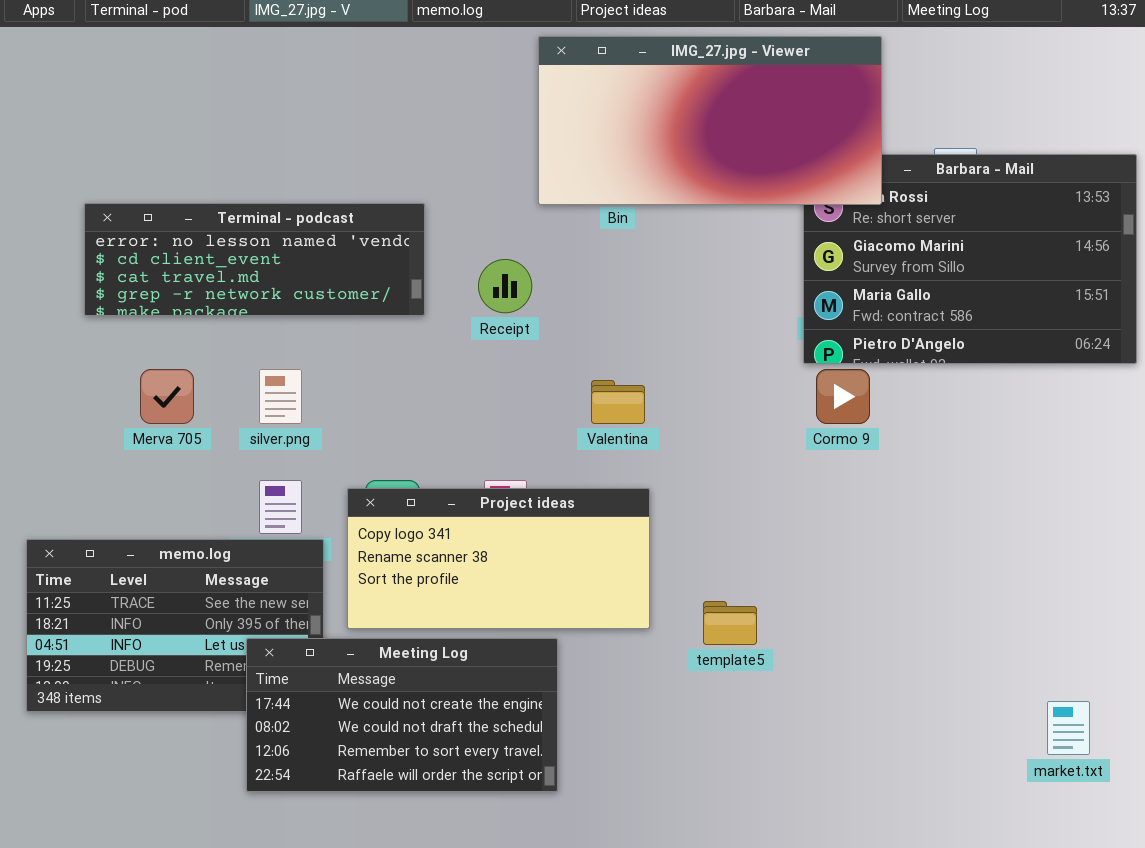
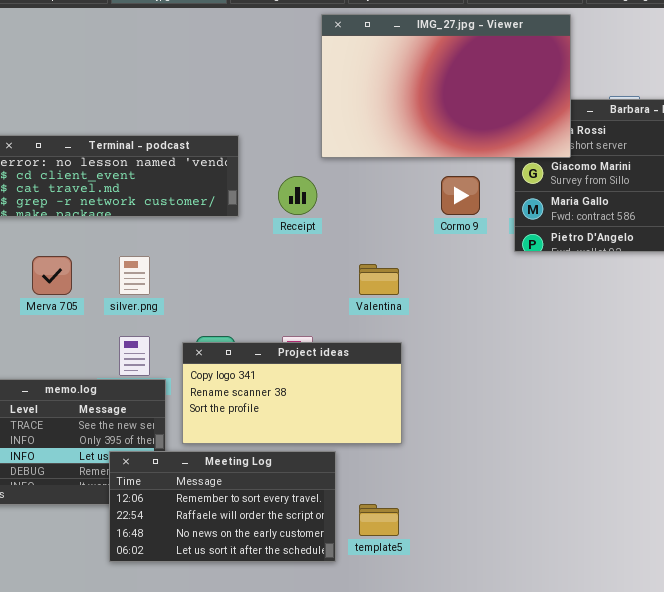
IMG_27.jpg - Viewer: [538,36,882,205] -> [321,14,571,158], resized
Cormo 9: [816,369,870,424] -> [441,176,480,215], moved
template5: [703,601,757,645] -> [359,504,399,536], moved
Meeting Log: [246,638,558,792] -> [109,451,336,562], scrolled down 2 rows

